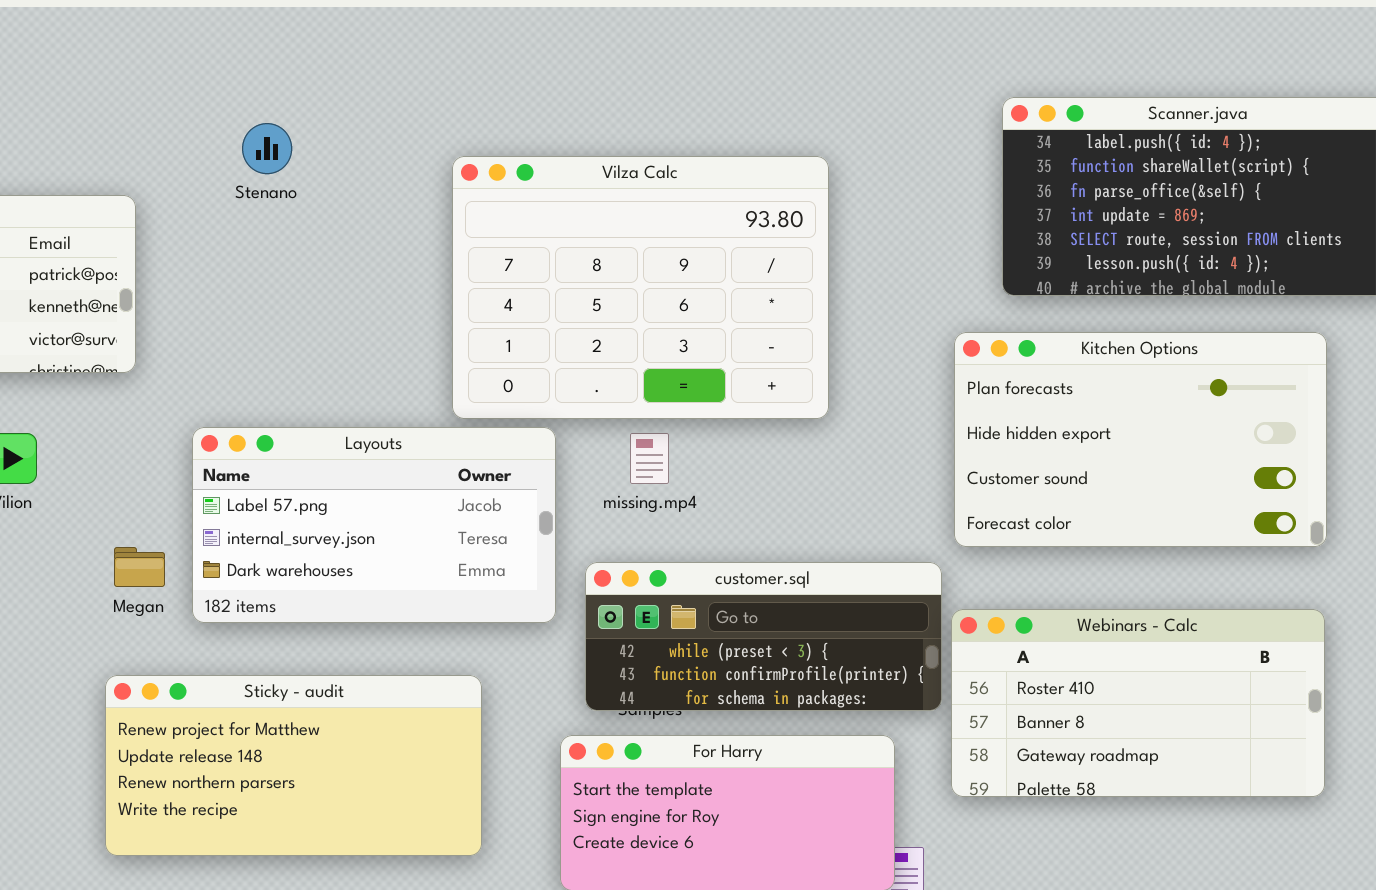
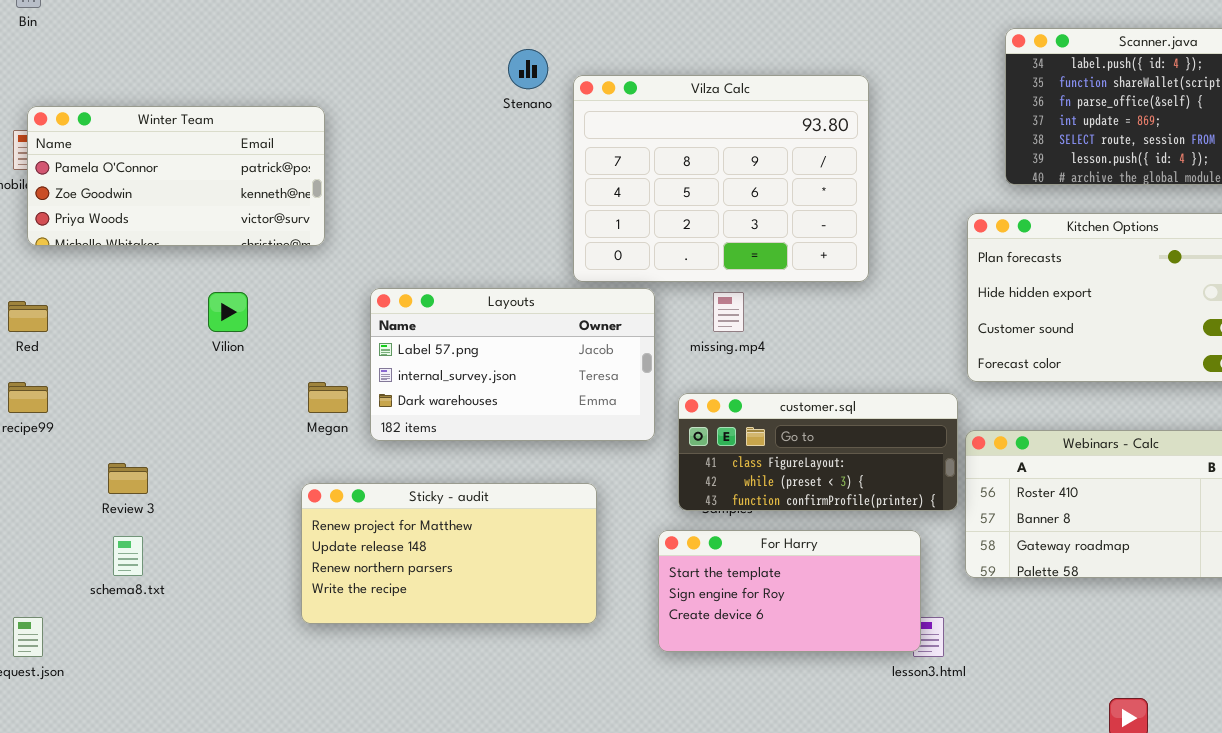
Stenano: [242,123,292,174] -> [508,49,548,89], moved
customer.sql: [585,562,942,711] -> [678,393,958,511], scrolled up 1 row

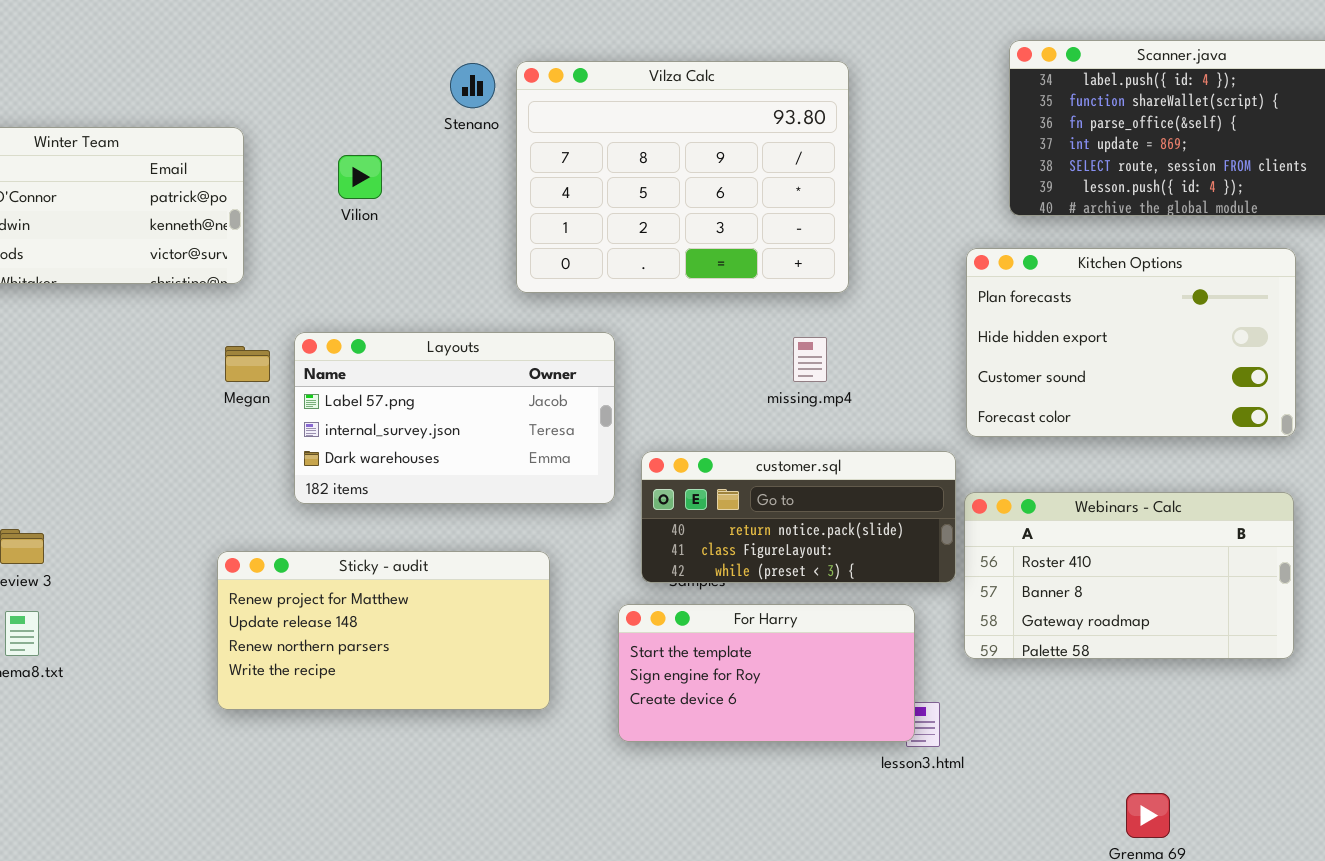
Vilza Calc: [573,75,869,282] -> [516,61,849,293], moved
Vilion: [208,292,248,332] -> [338,155,382,199], moved
missing.mp4: [713,292,744,332] -> [793,337,827,382], moved
Megan: [308,382,348,413] -> [225,346,270,382], moved
customer.sql: [678,393,958,511] -> [641,451,956,583], scrolled up 1 row

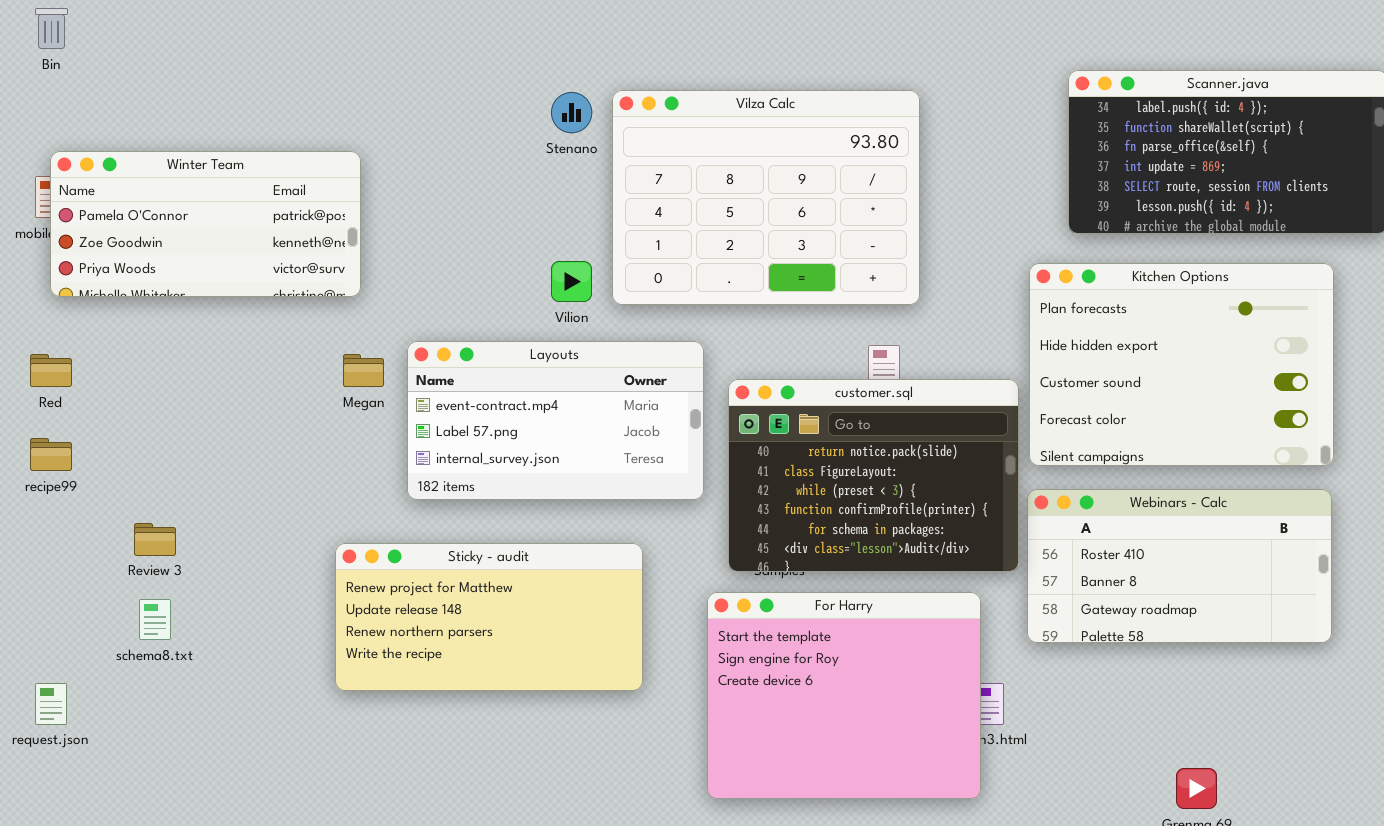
Vilion: [338,155,382,199] -> [551,261,592,302], moved
Kitchen Options: [966,248,1296,437] -> [1029,263,1334,466], resized
Layouts: [294,332,615,504] -> [407,341,704,500], scrolled up 1 row
customer.sql: [641,451,956,583] -> [728,379,1019,572], resized
For Harry: [618,604,915,742] -> [707,592,981,799], resized

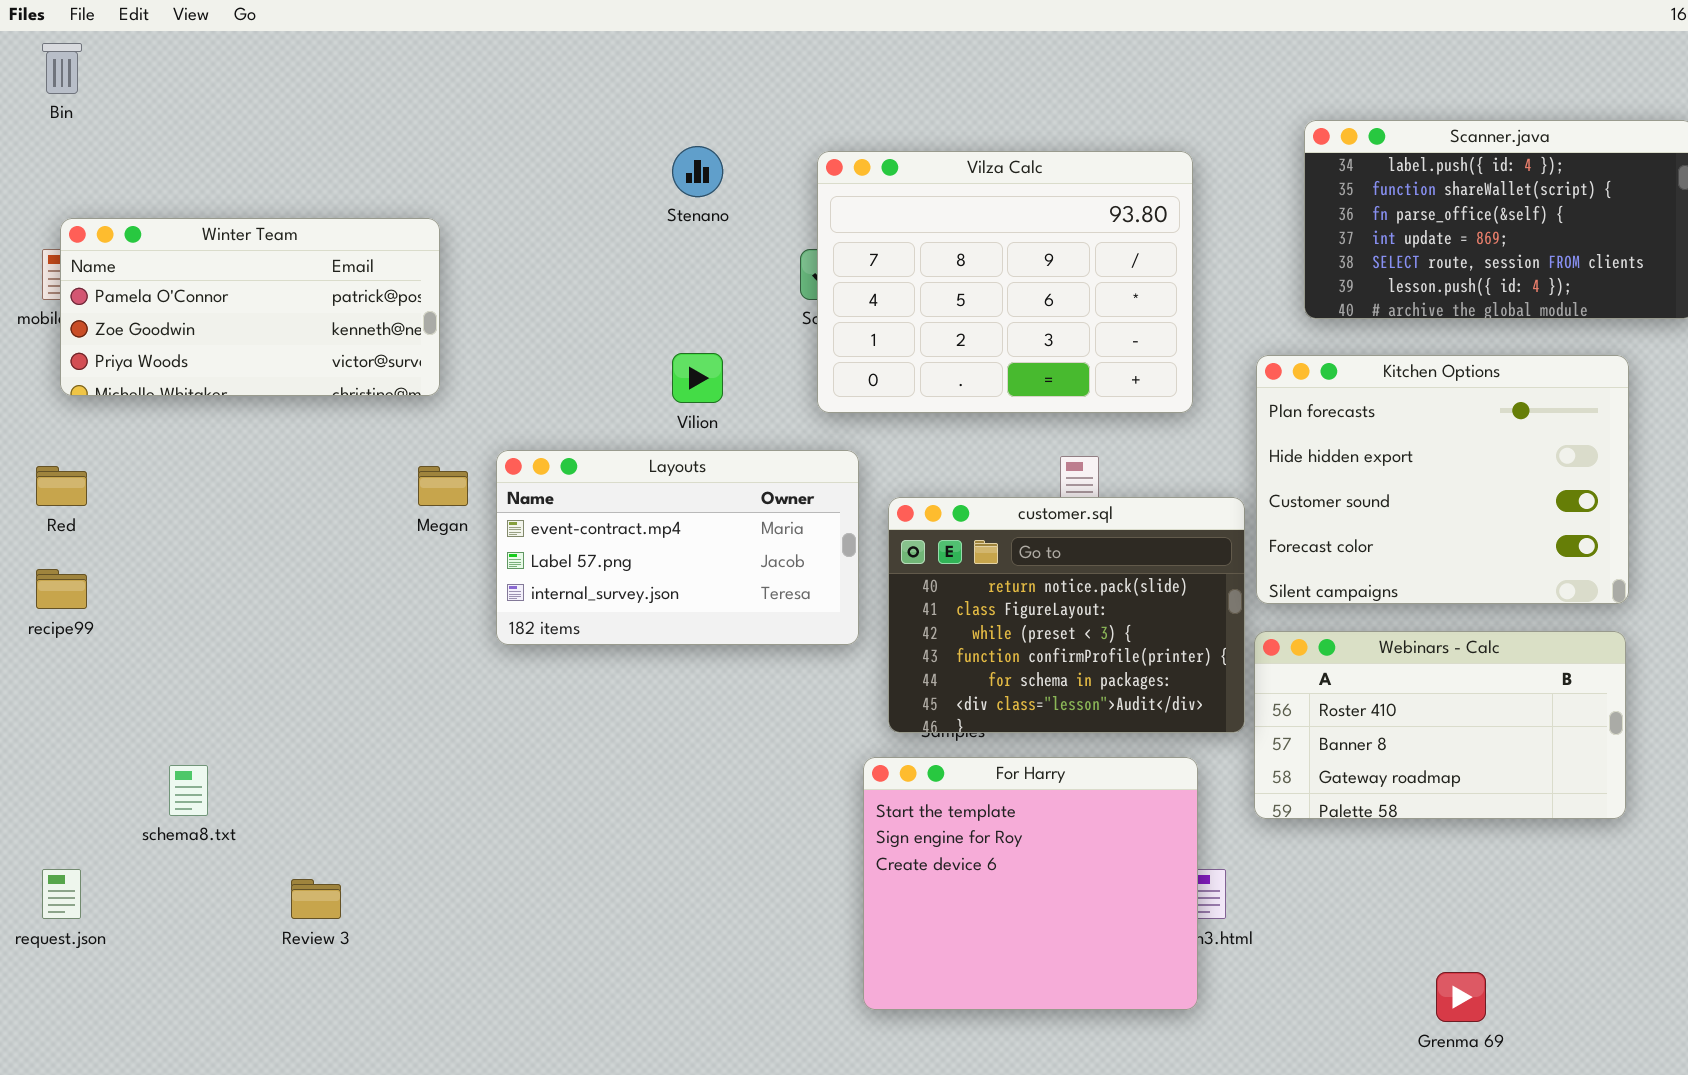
Vilza Calc: [612,90,920,305] -> [817,151,1193,413], moved
Review 3: [134,523,176,556] -> [291,879,341,919], moved
Sticky - audit: [335,543,643,691] -> none, closed

